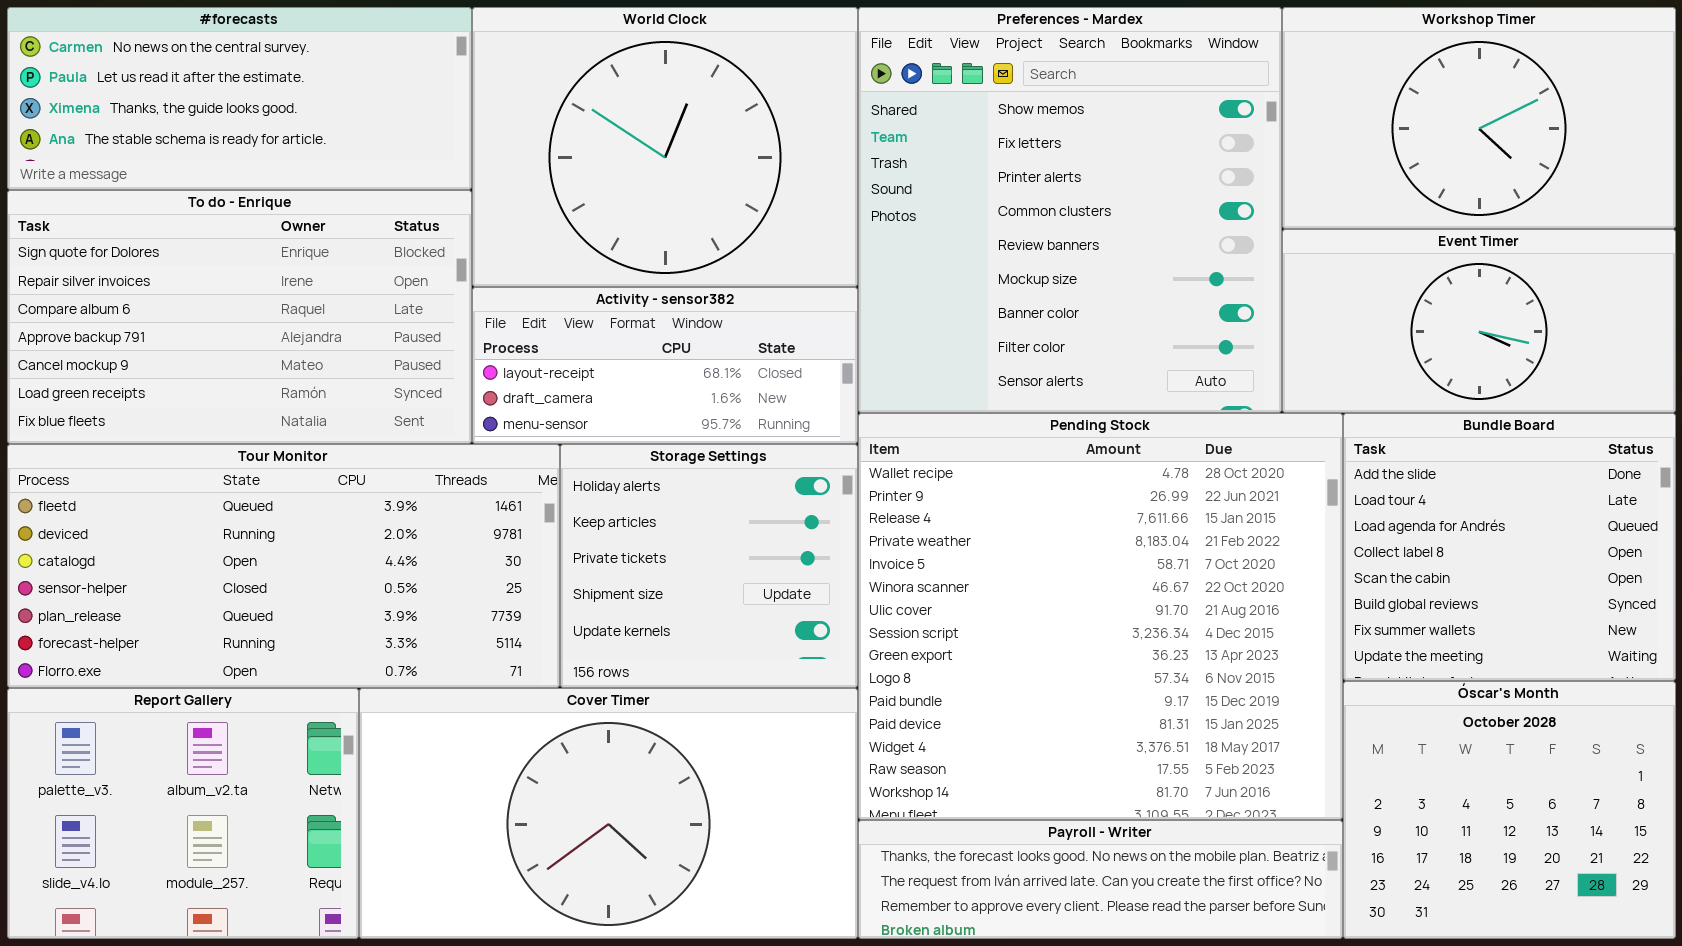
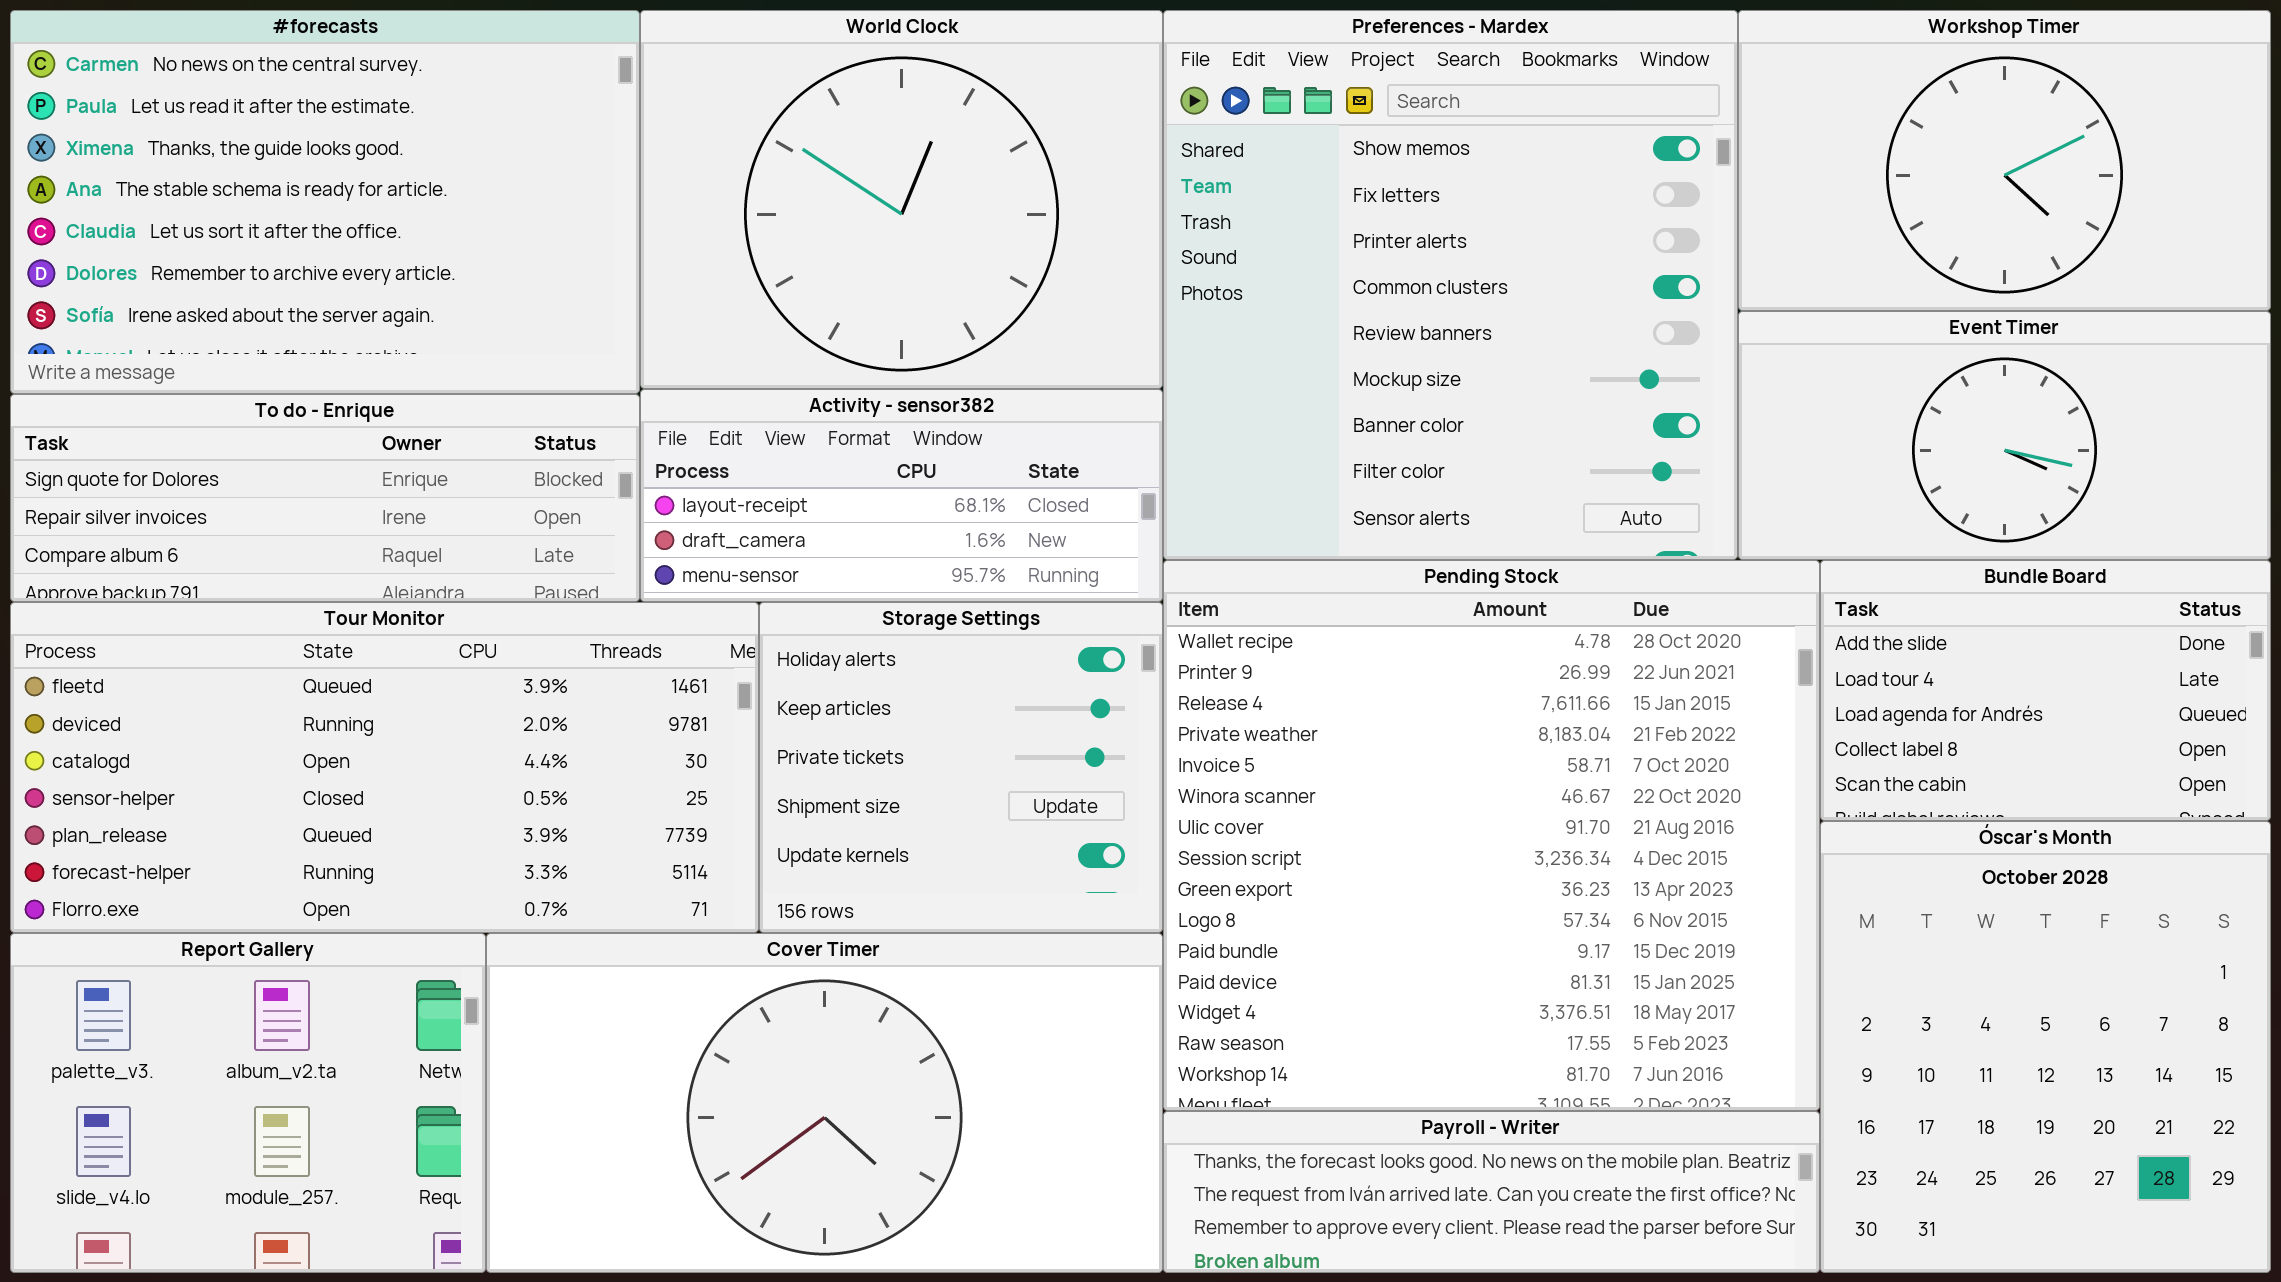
#forecasts: [7,7,472,190] -> [10,10,640,394], resized
To do - Enrique: [7,190,472,444] -> [10,394,640,602], resized
Bundle Board: [1343,413,1676,681] -> [1820,560,2271,821], resized
Óscar's Month: [1343,681,1676,939] -> [1820,821,2271,1273], resized

